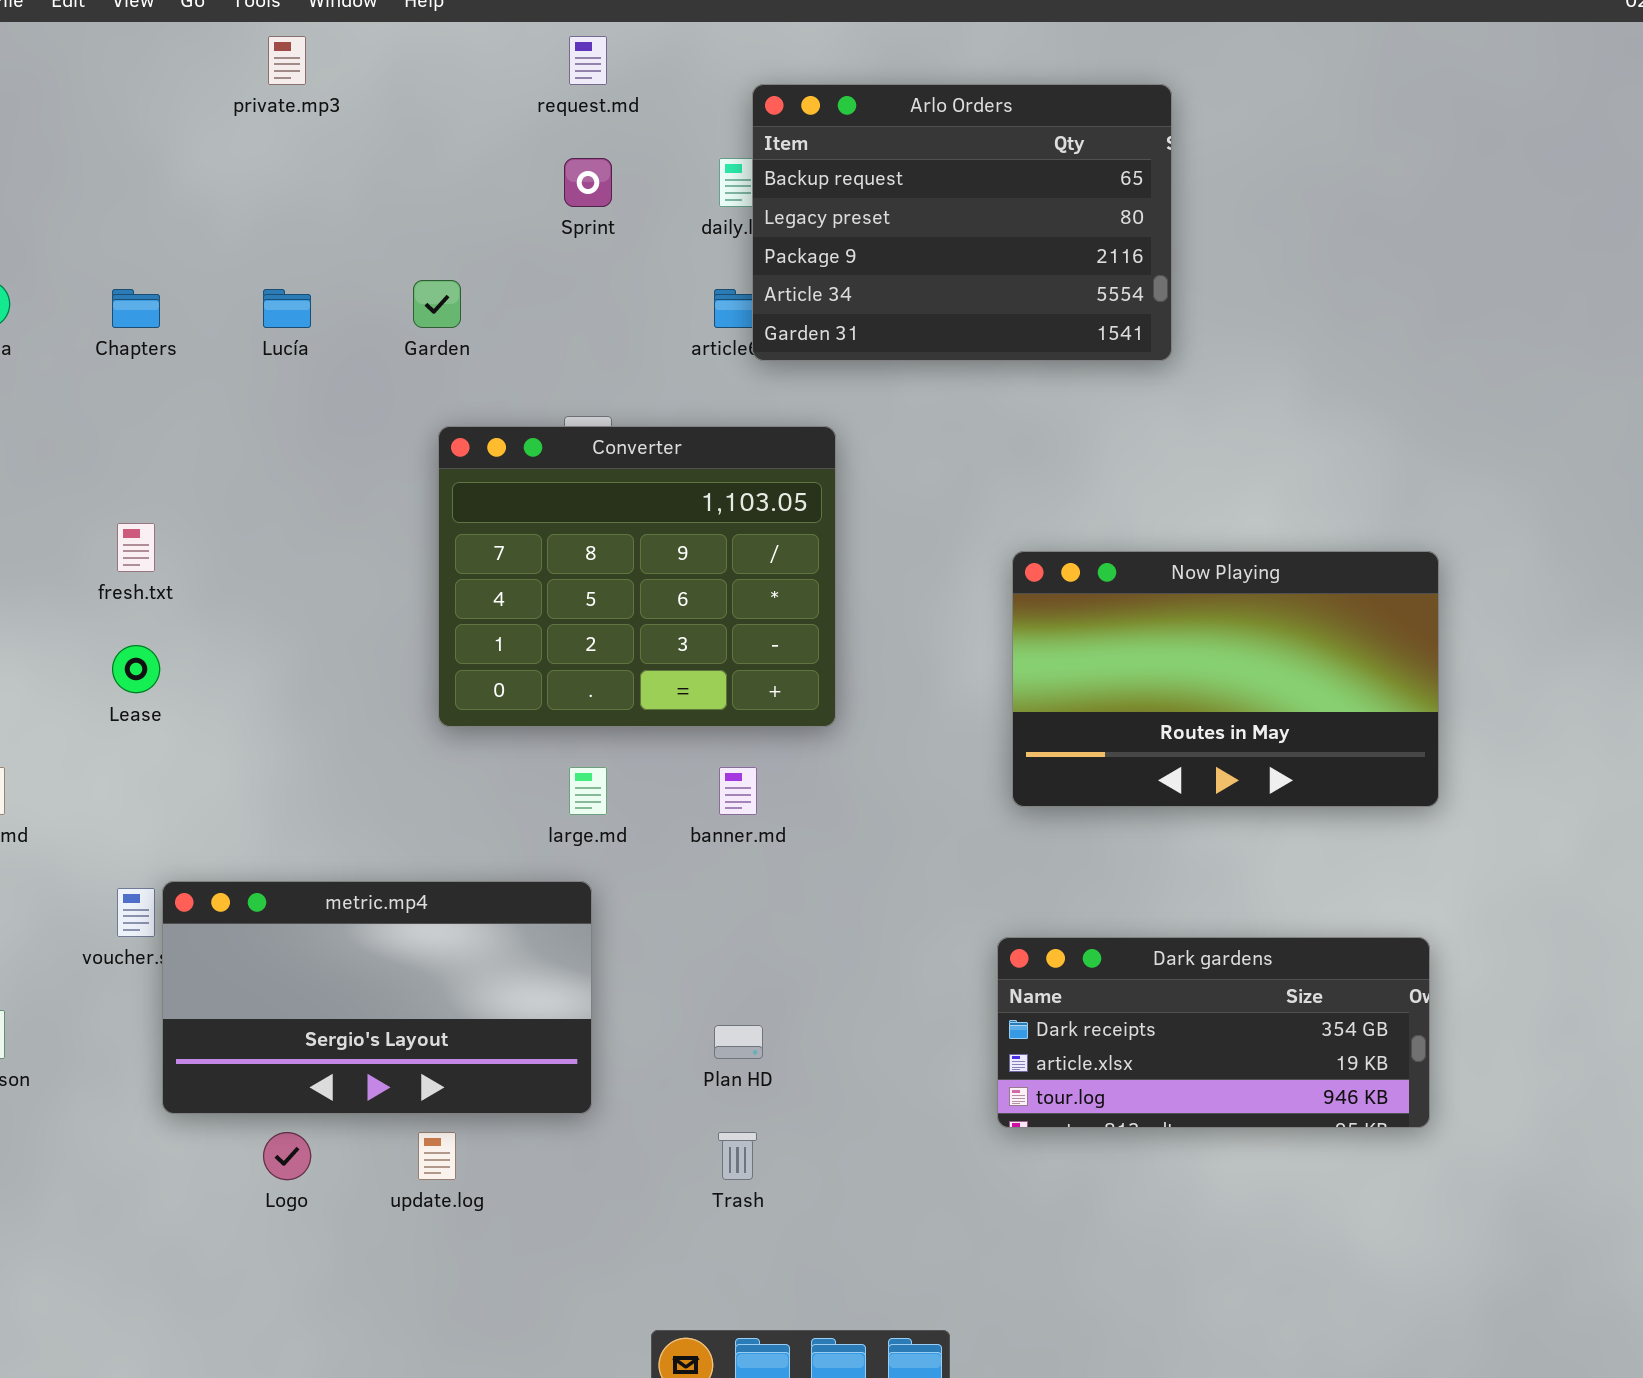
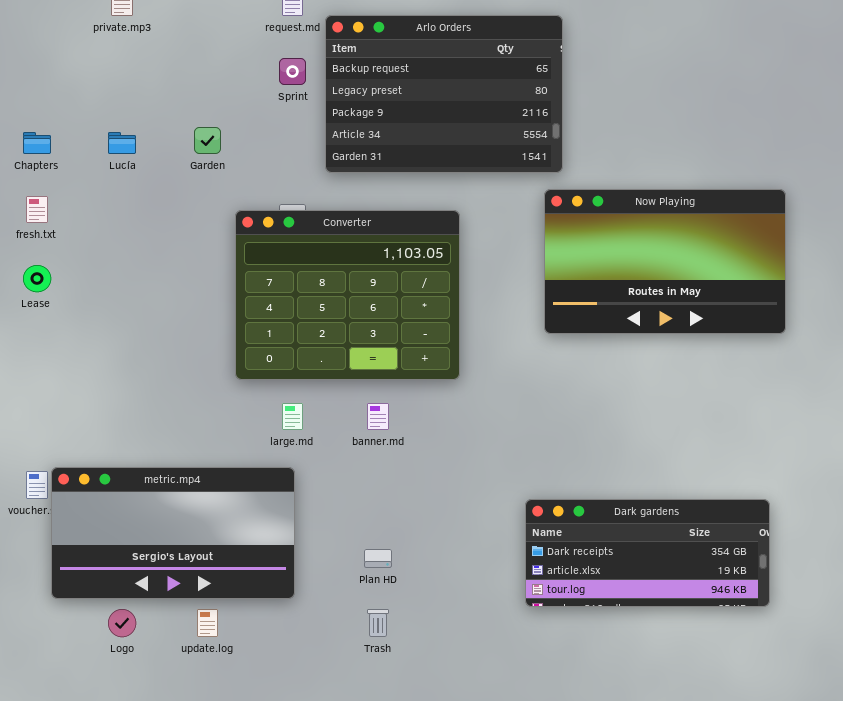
Arlo Orders: [752,84,1172,361] -> [325,15,563,173], moved
Converter: [438,426,836,727] -> [235,210,460,380], moved
fresh.txt: [117,523,155,572] -> [26,196,48,223], moved
Now Playing: [1012,551,1439,807] -> [544,189,786,334], moved
Lease: [112,645,160,693] -> [23,265,51,292], moved

